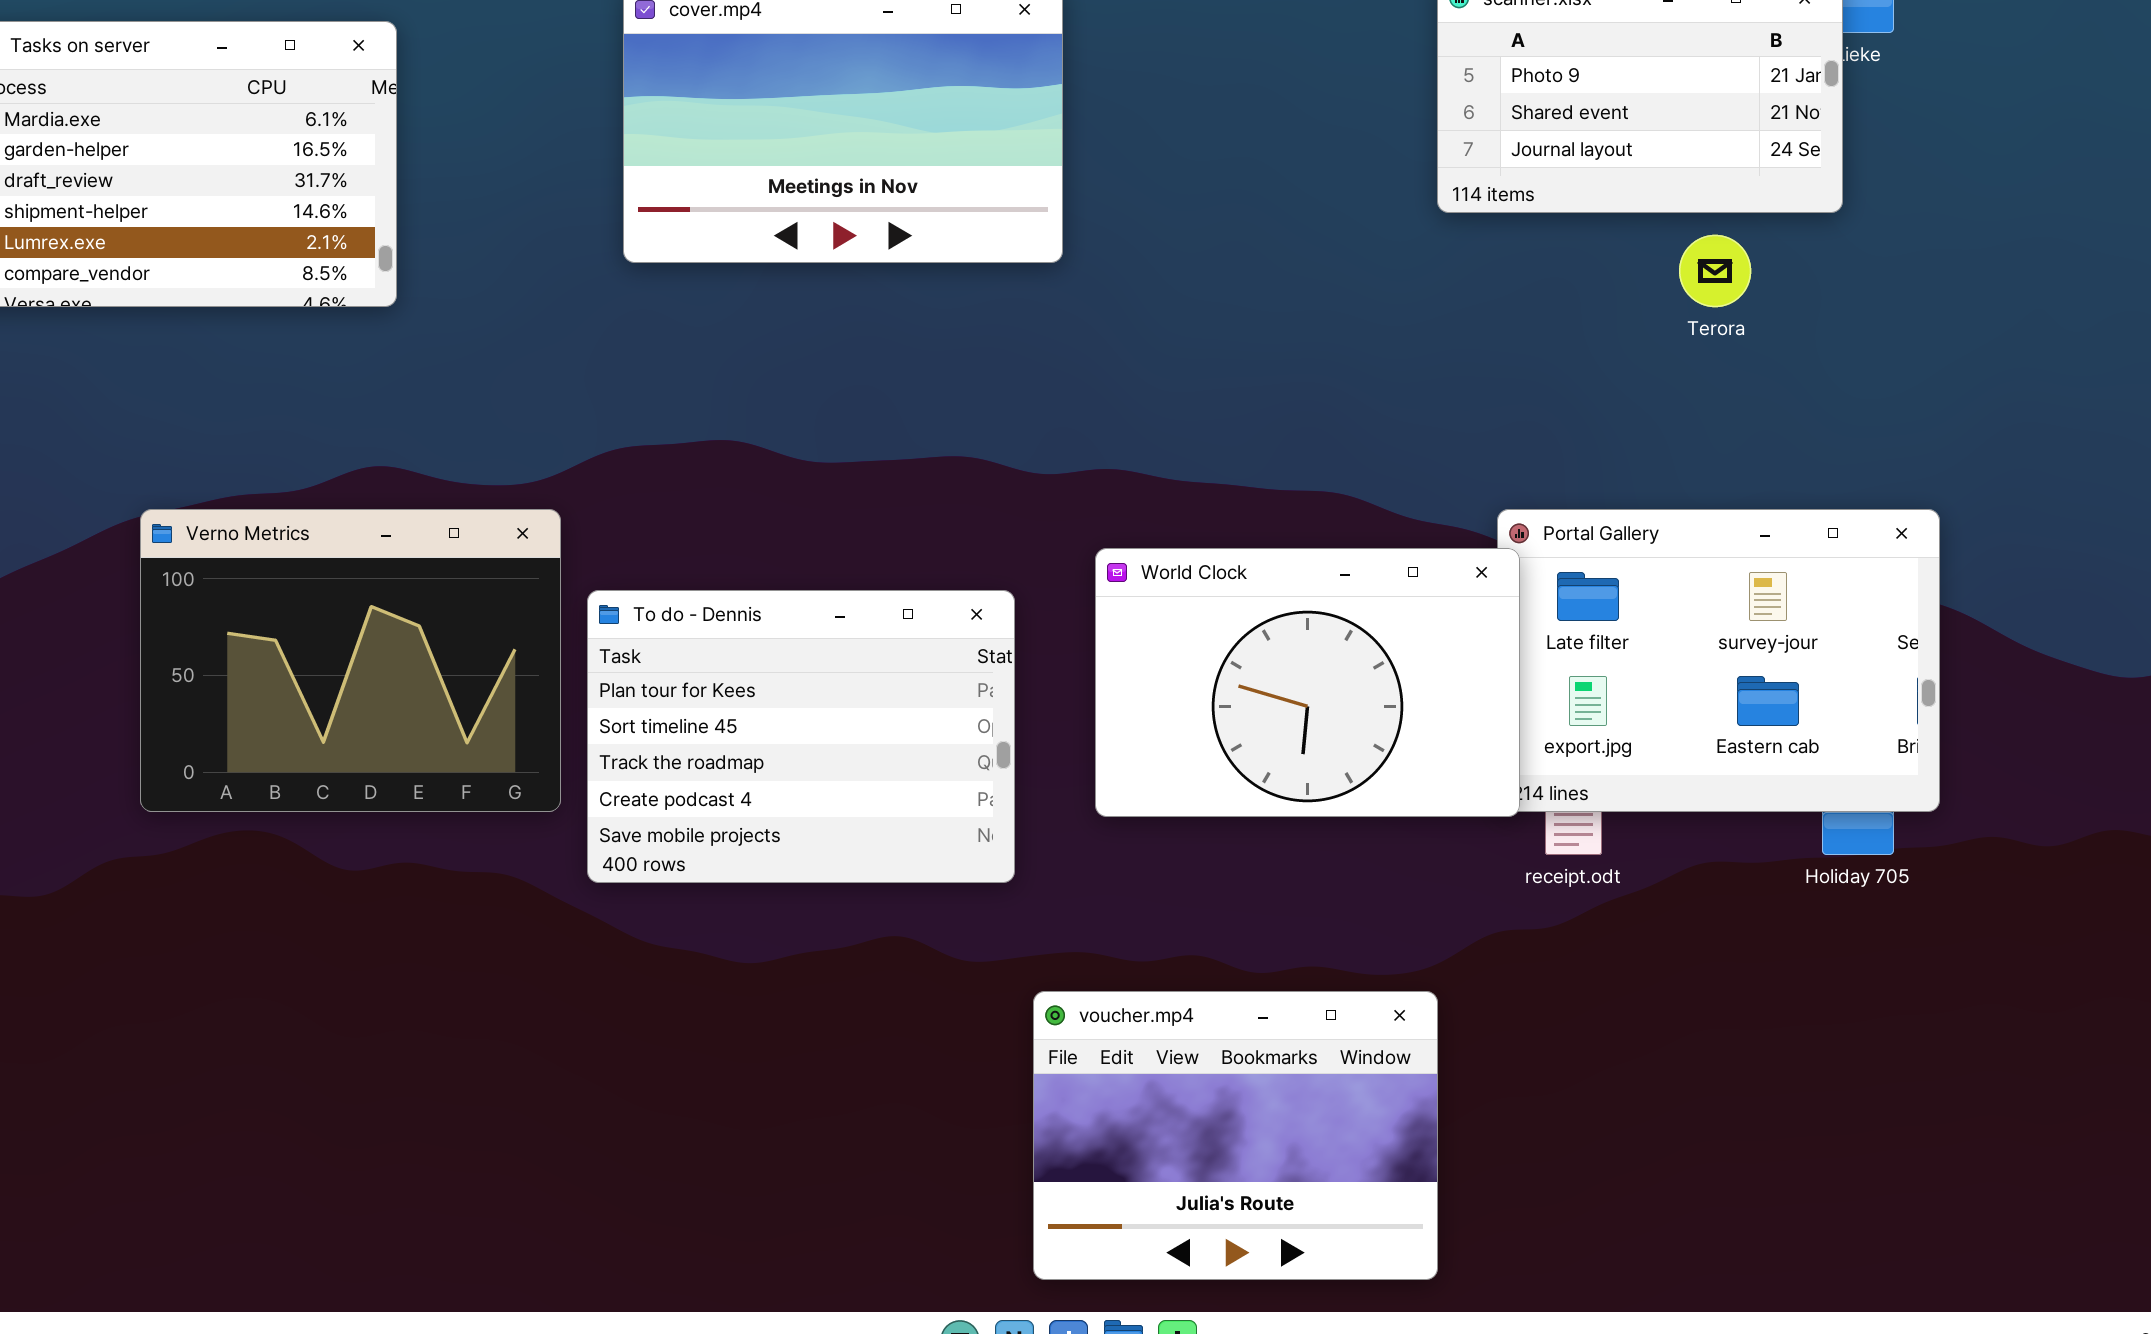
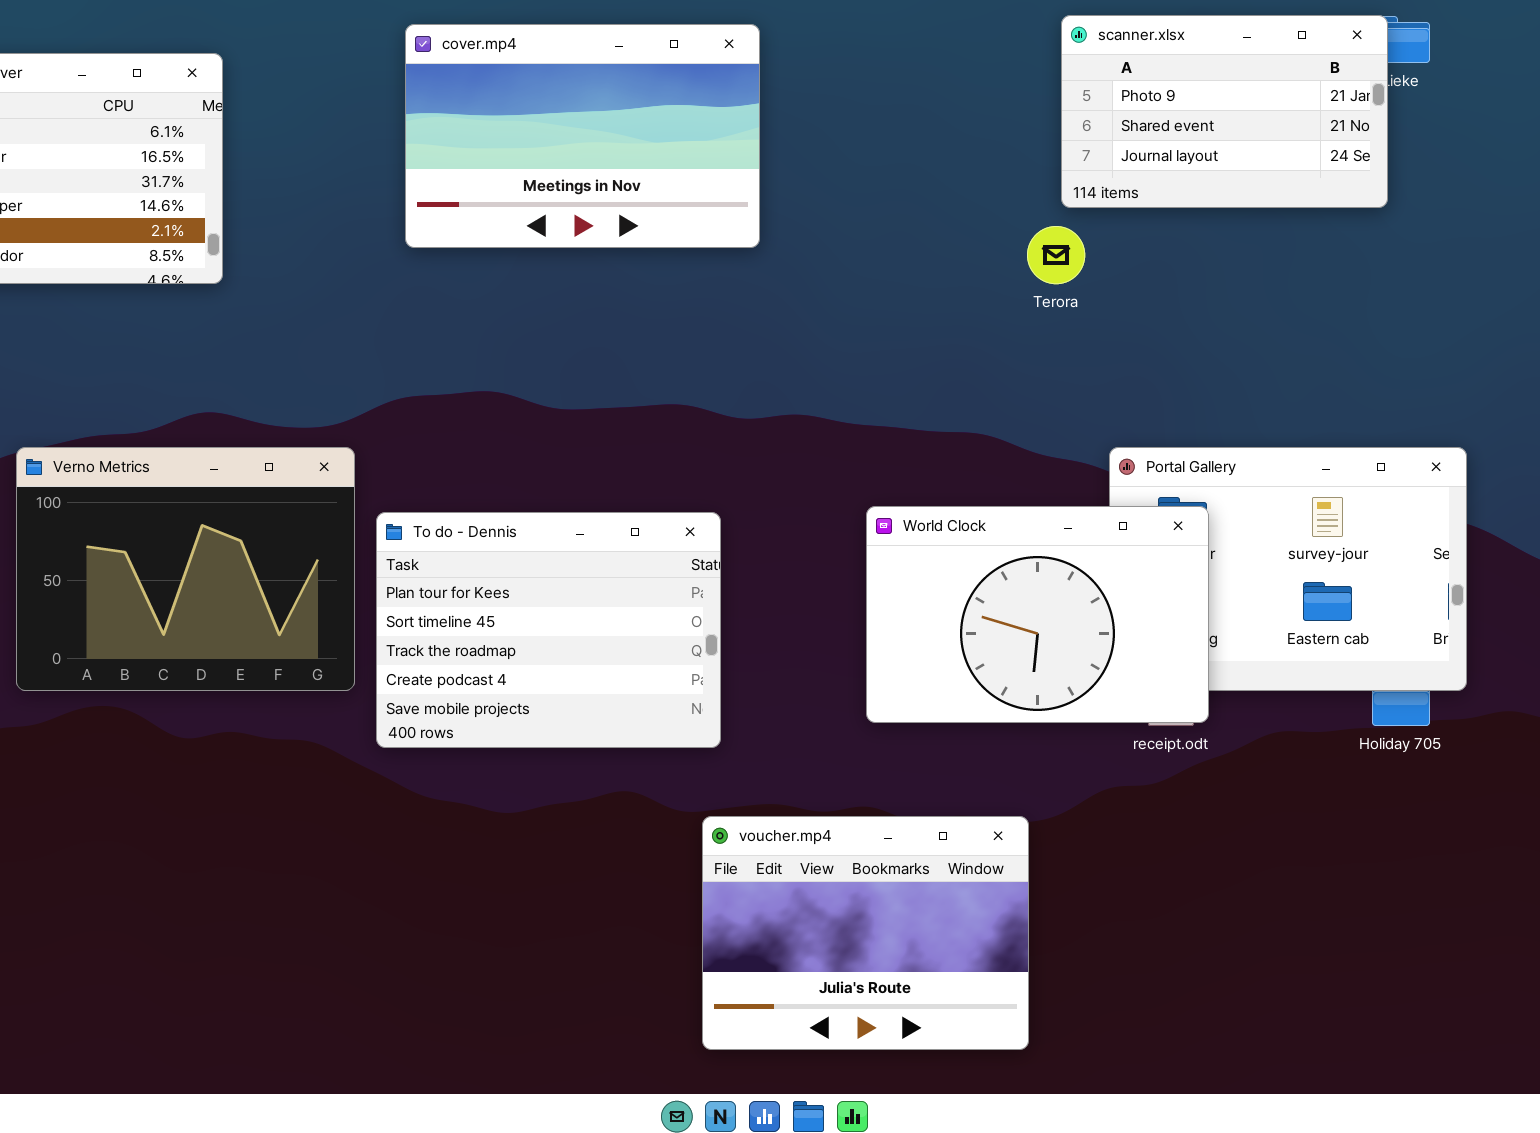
Terora: [1679,235,1751,307] -> [1027,226,1085,284], moved
World Clock: [1095,548,1520,817] -> [866,506,1209,723], moved
voucher.mp4: [1033,991,1438,1280] -> [702,816,1029,1050], moved

